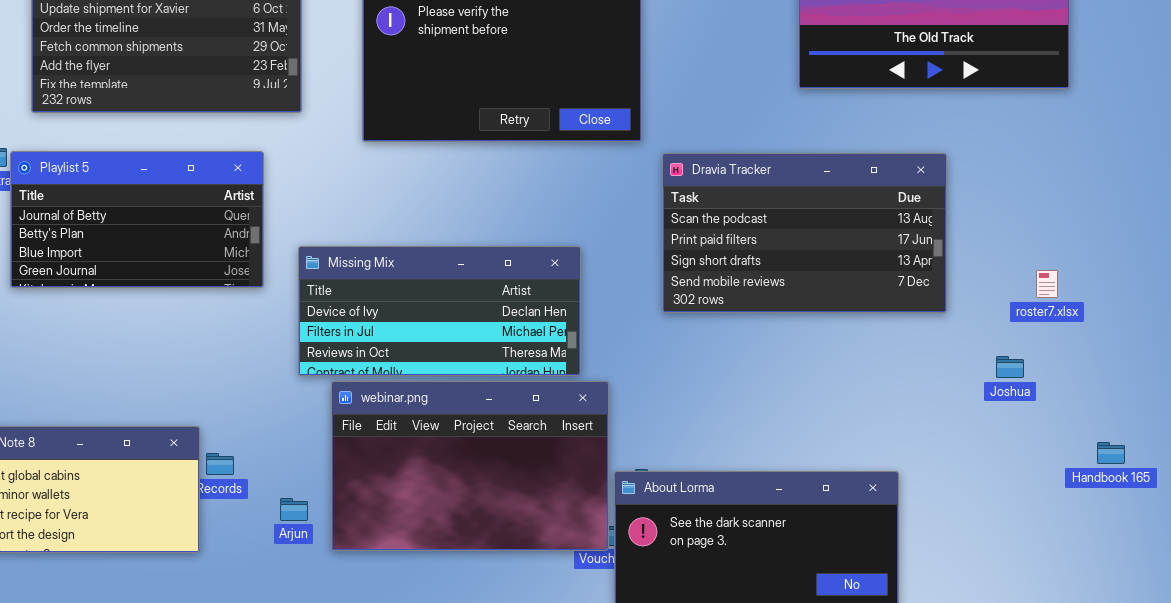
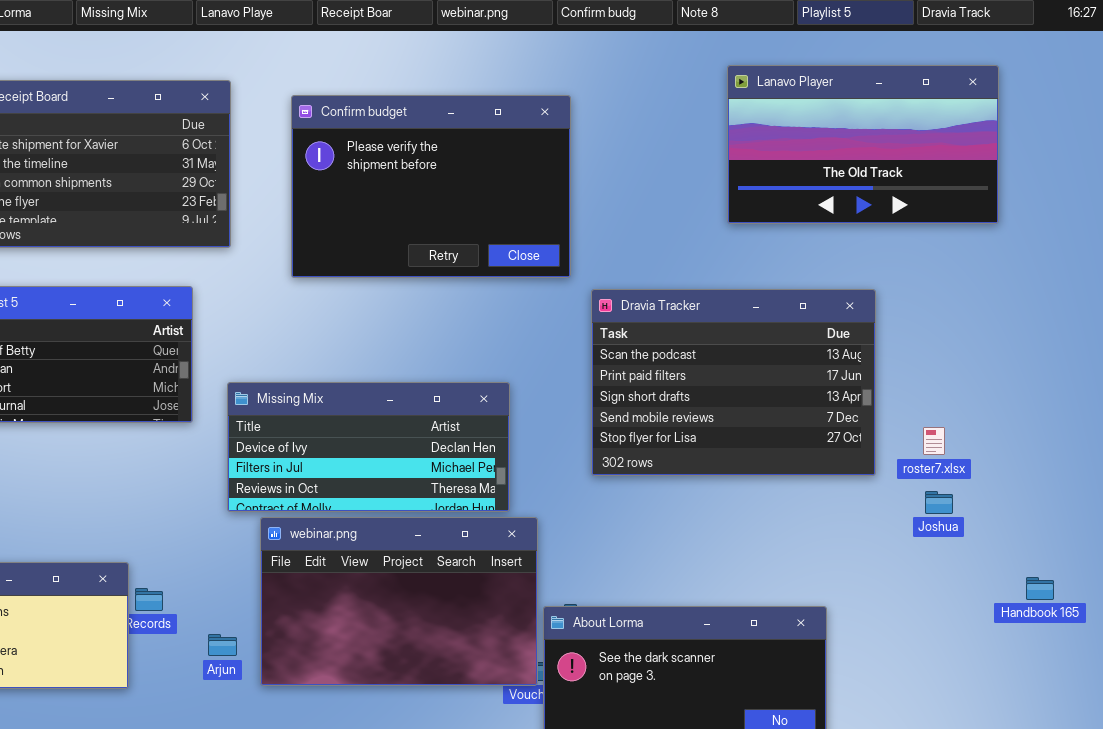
Dravia Tracker: [662,153,947,313] -> [591,289,876,476], resized
roster7.xlsx: [1036,270,1058,298] -> [923,427,945,455], moved

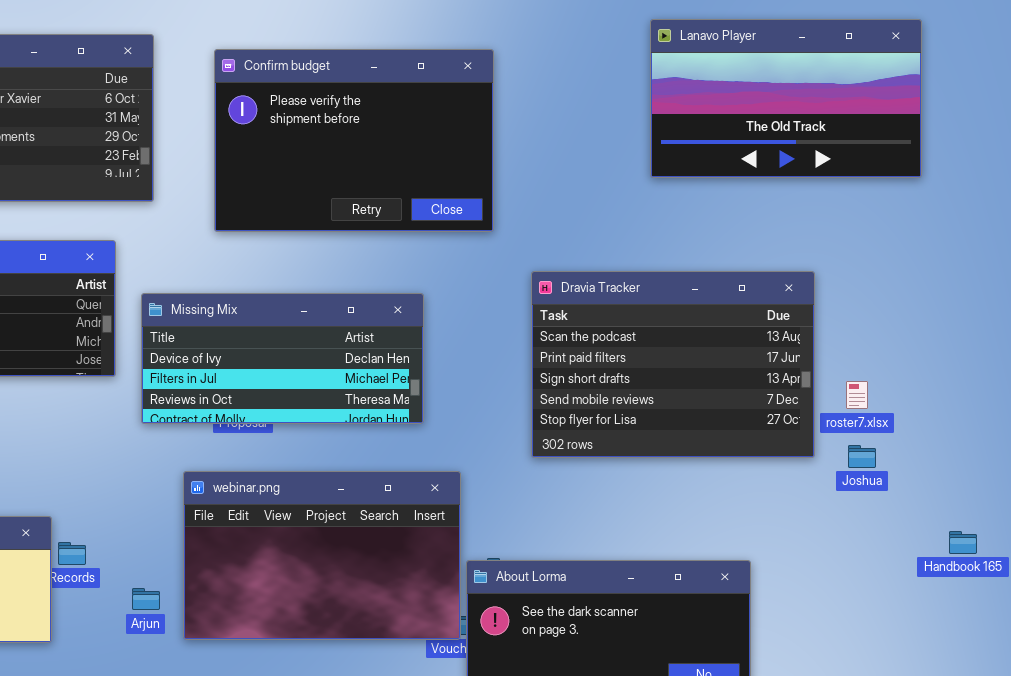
Dravia Tracker: [591,289,876,476] -> [531,271,815,458], moved
Missing Mix: [227,382,510,512] -> [141,293,424,424], moved

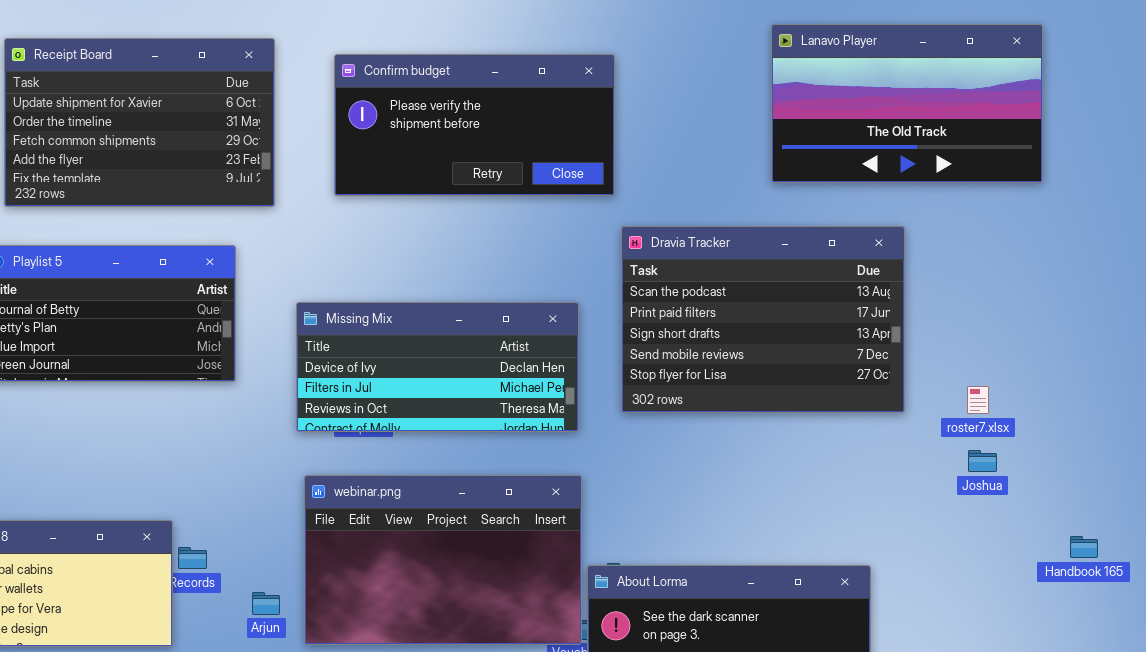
Confirm budget: [214,49,494,232] -> [334,54,615,196], resized
Dravia Tracker: [531,271,815,458] -> [621,226,905,413], moved
Missing Mix: [141,293,424,424] -> [296,302,579,432], moved

